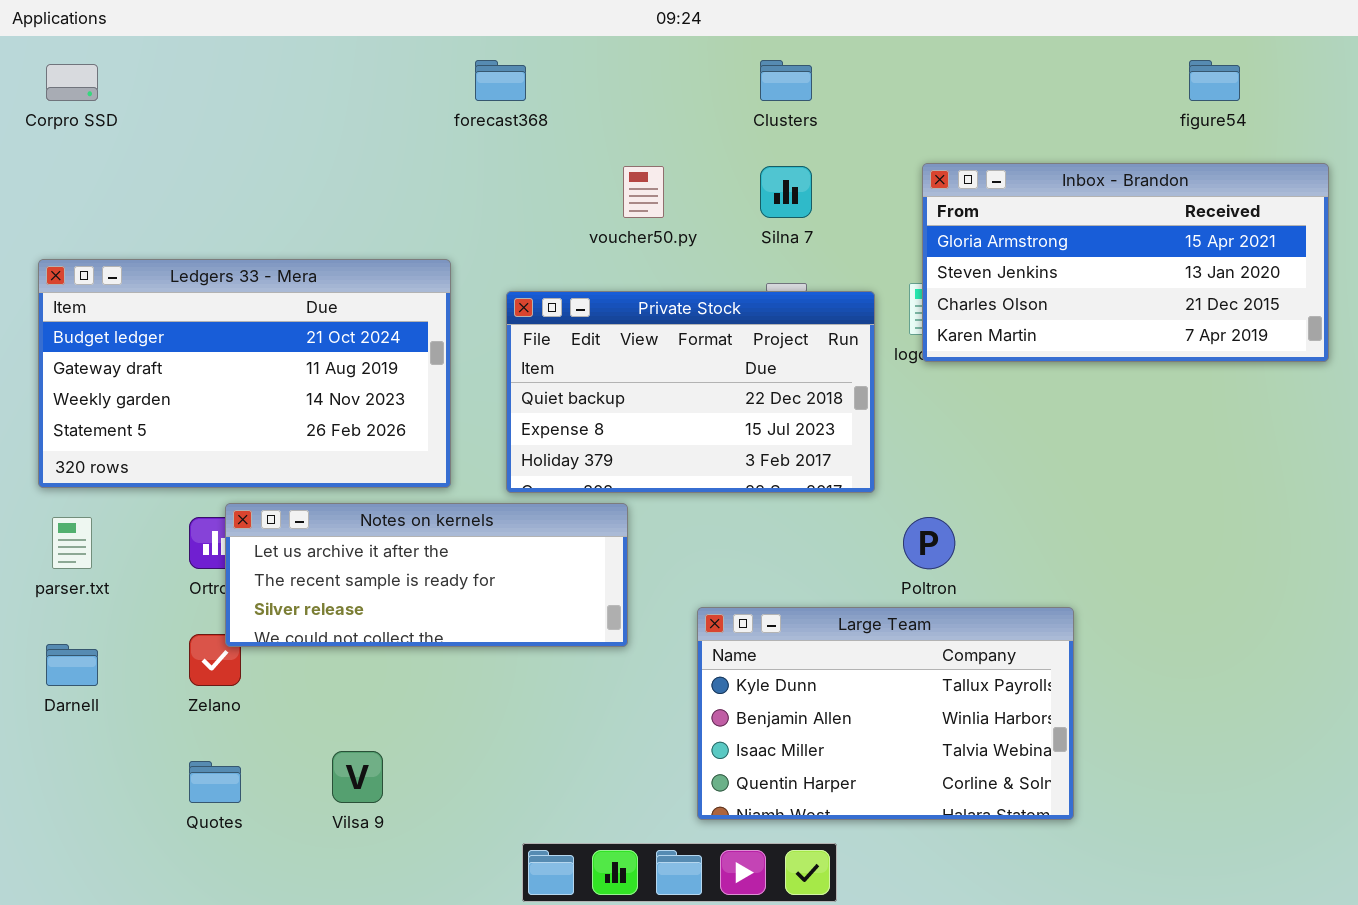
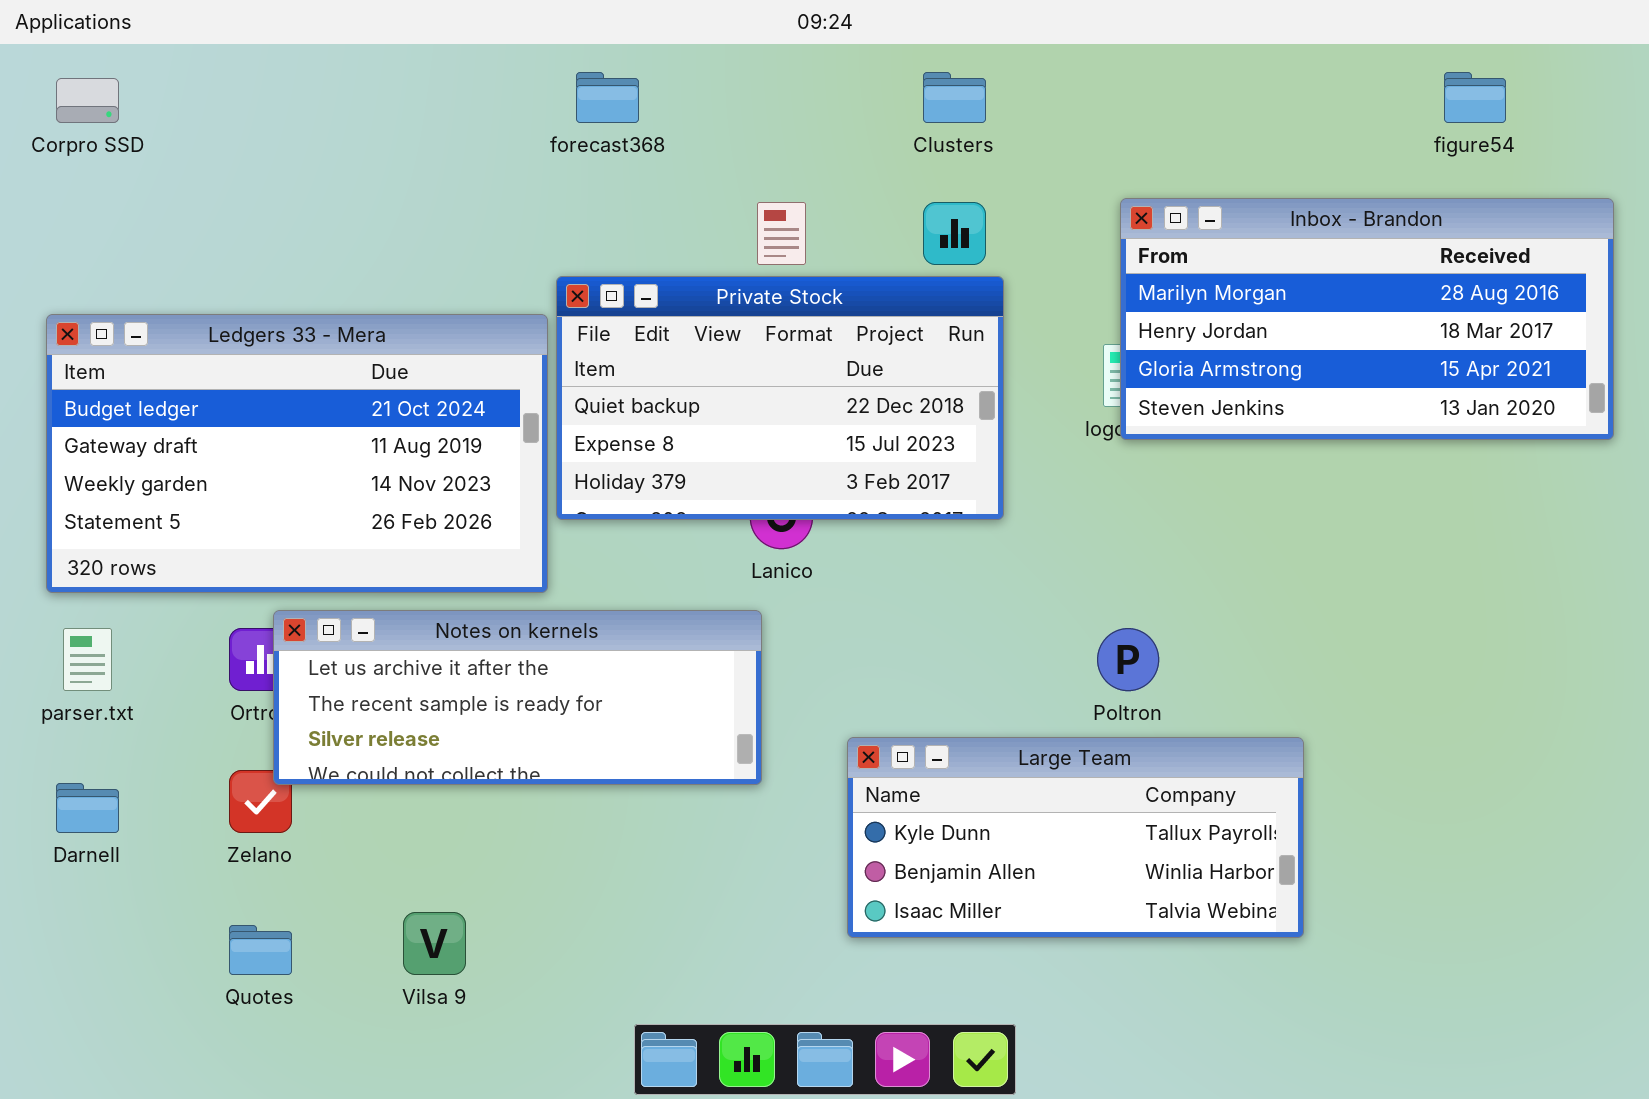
Inbox - Brandon: [922,163,1329,362] -> [1120,198,1614,440], scrolled up 2 rows
Private Stock: [506,291,875,493] -> [556,276,1004,520], moved
Large Team: [697,607,1074,820] -> [847,737,1304,938], resized

